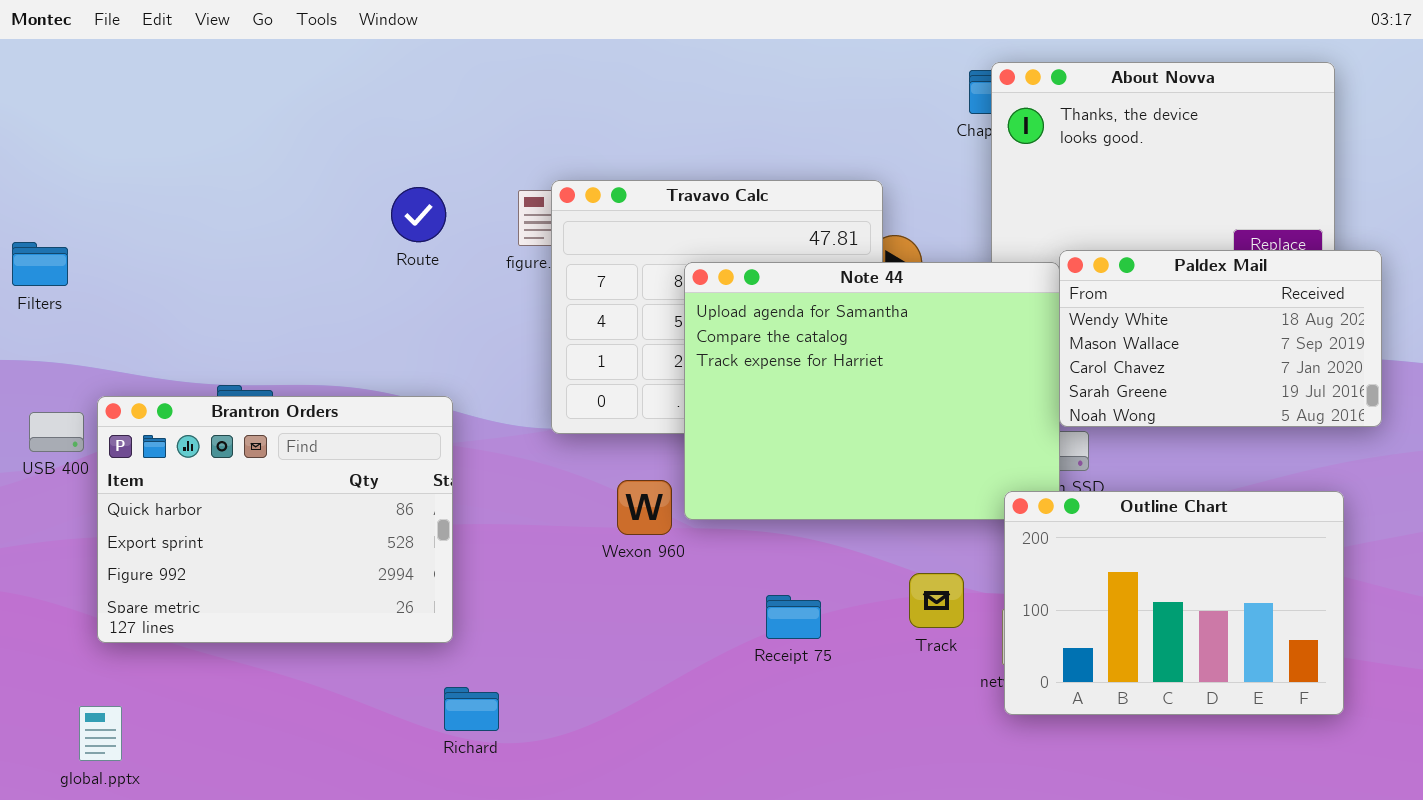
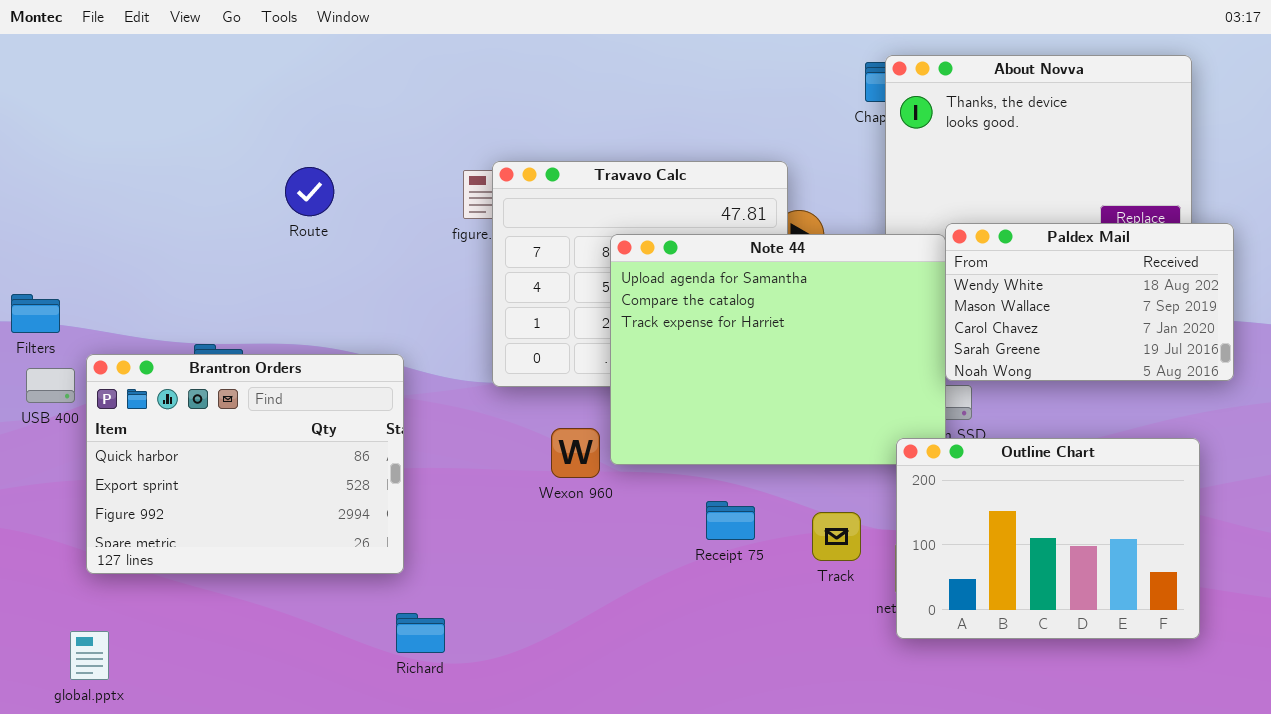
Route: [391,187,446,242] -> [285,167,334,216], moved
Filters: [12,242,68,286] -> [11,294,60,333], moved
Receipt 75: [766,595,821,639] -> [706,501,755,540], moved

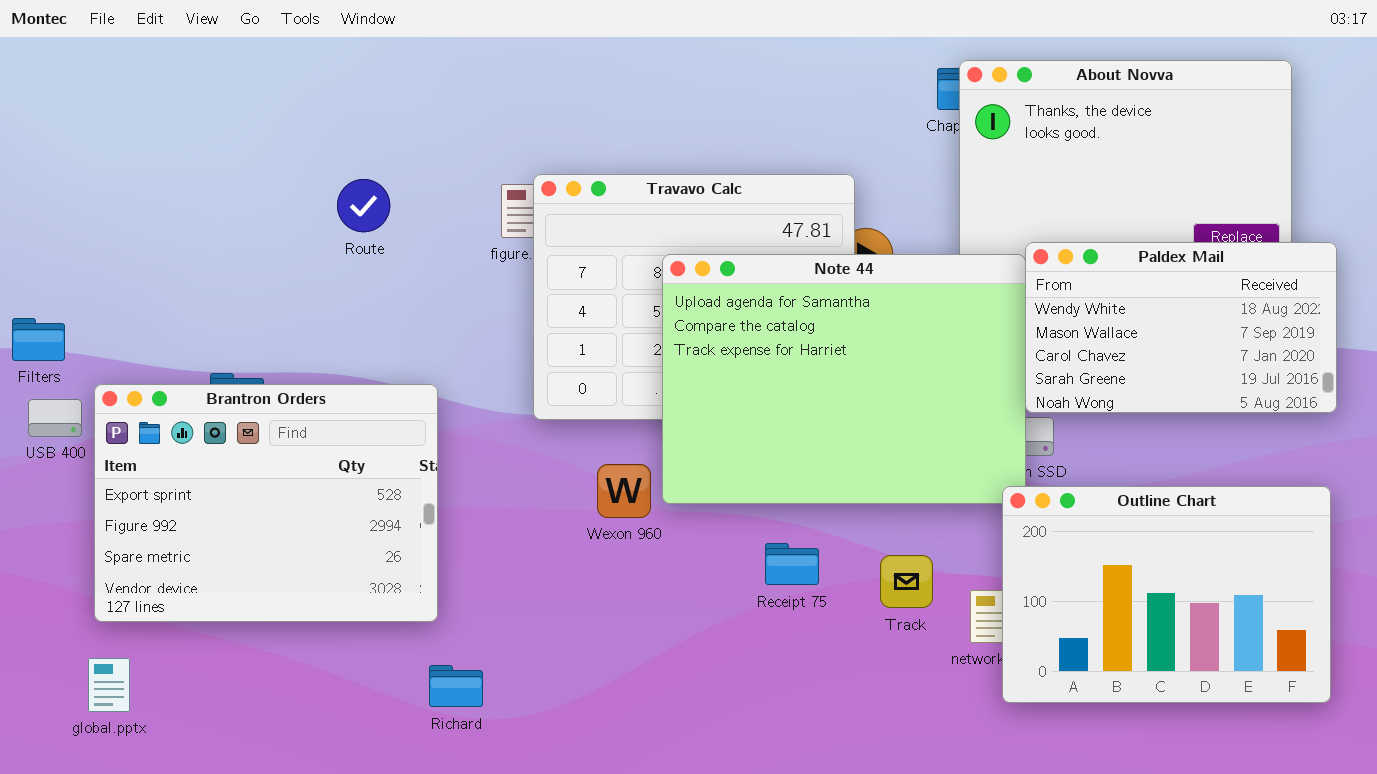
Route: [285,167,334,216] -> [337,179,390,232], moved
Brantron Orders: [86,354,404,574] -> [94,384,438,622], scrolled down 1 row
Outline Chart: [896,438,1200,639] -> [1002,486,1331,703], moved
global.pptx: [70,631,109,680] -> [88,658,130,712], moved

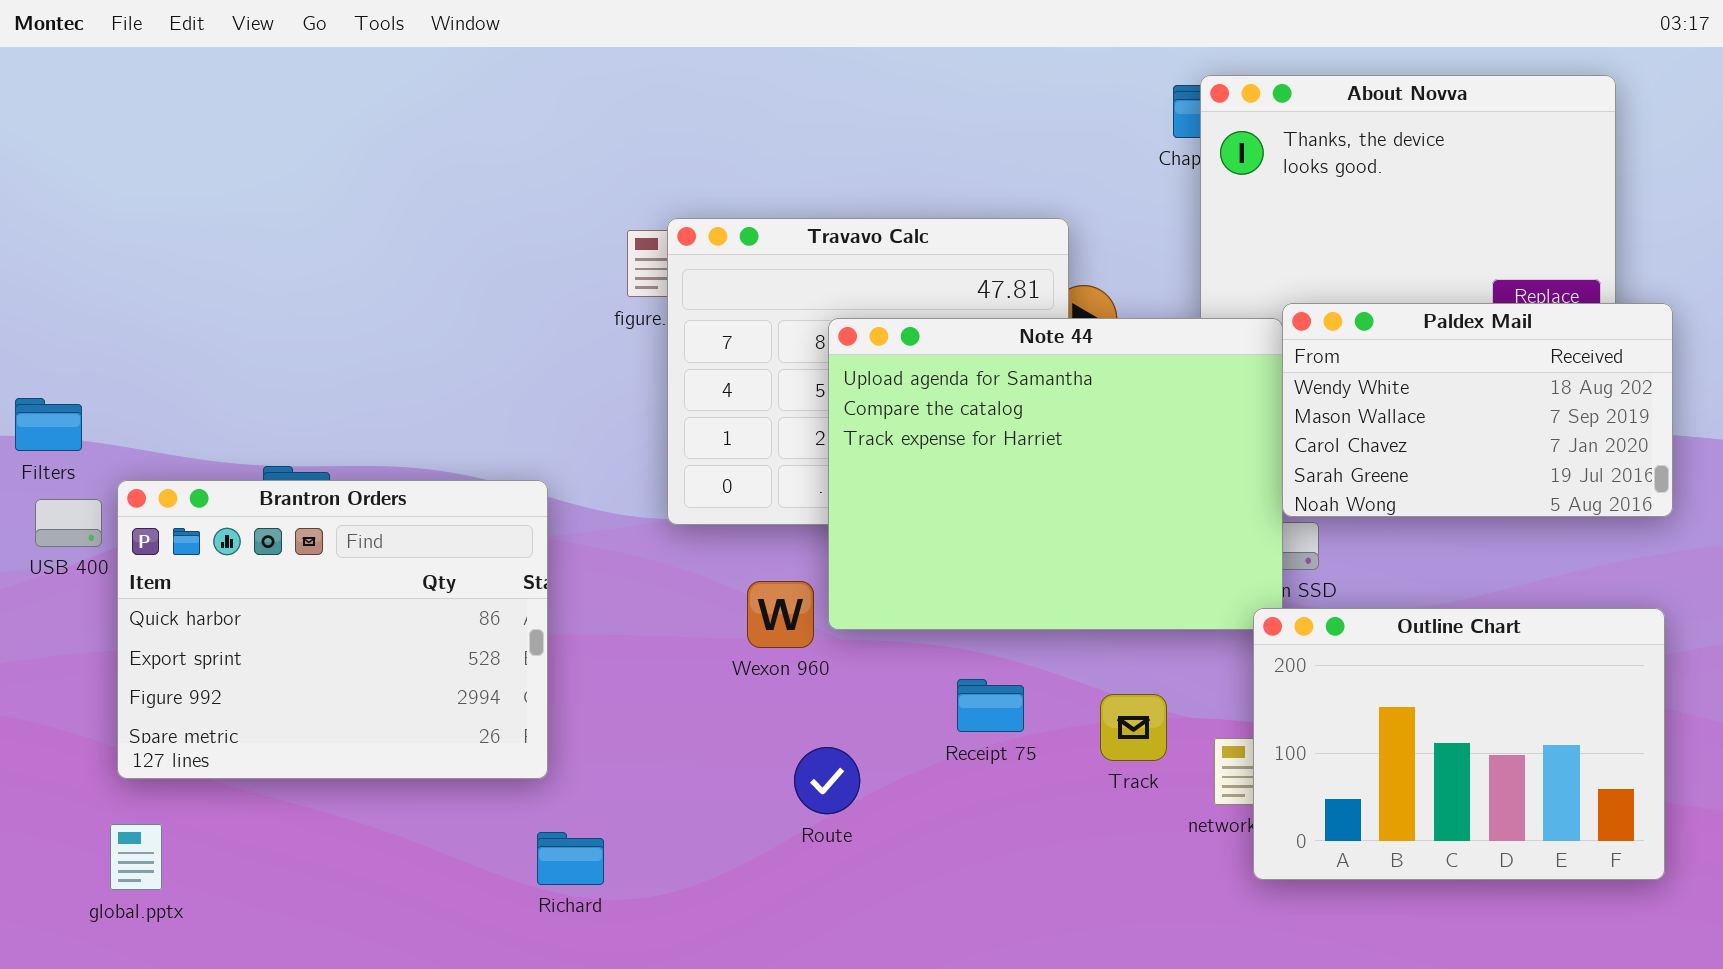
Route: [337,179,390,232] -> [794,747,860,814], moved
Brantron Orders: [94,384,438,622] -> [117,480,548,779], scrolled up 1 row

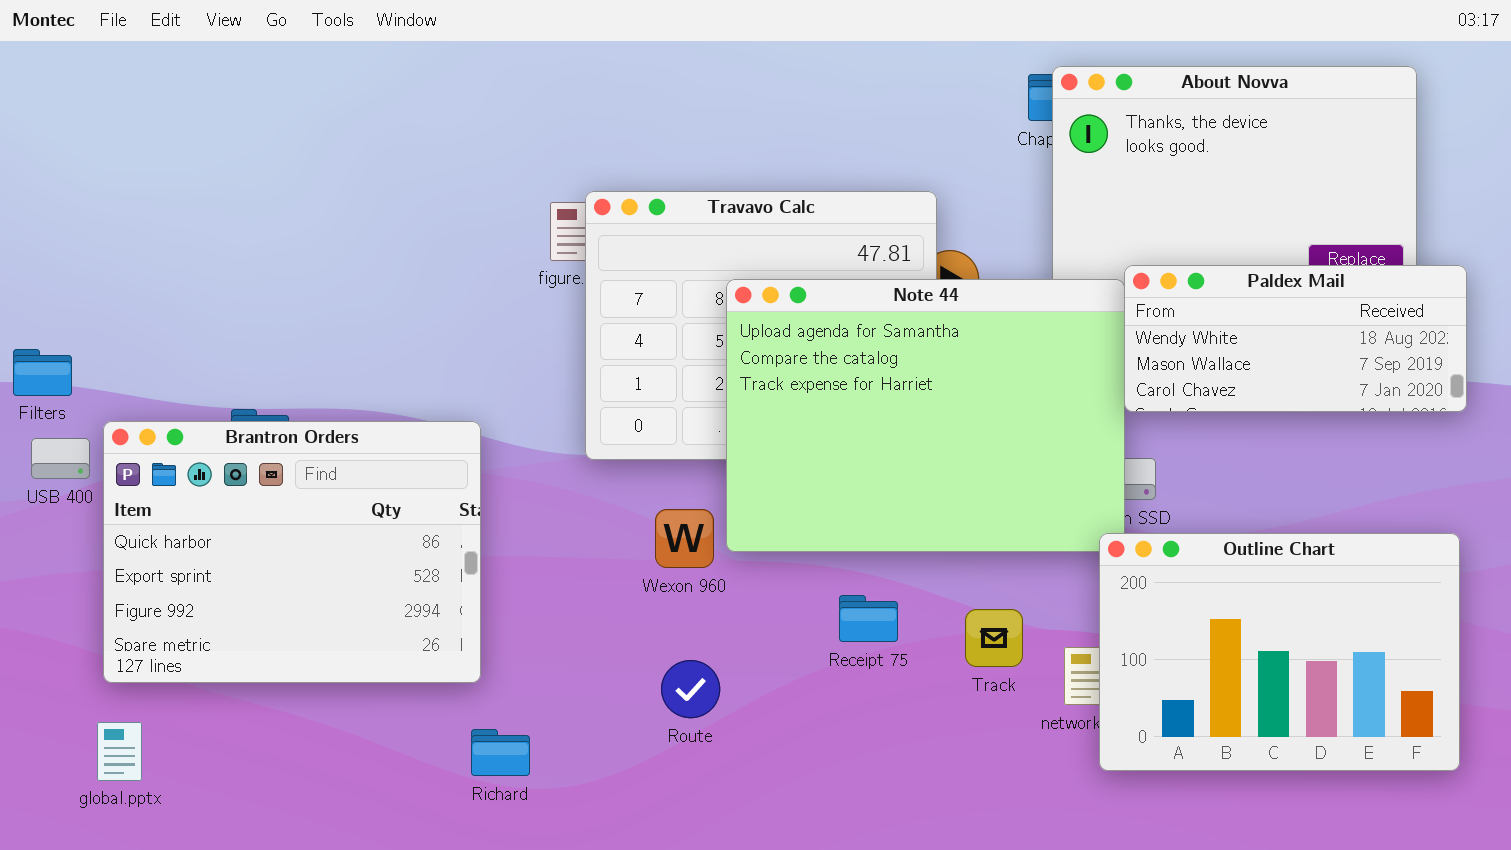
Paldex Mail: [1282,303,1673,517] -> [1124,265,1467,412], resized
Route: [794,747,860,814] -> [661,660,720,718], moved

